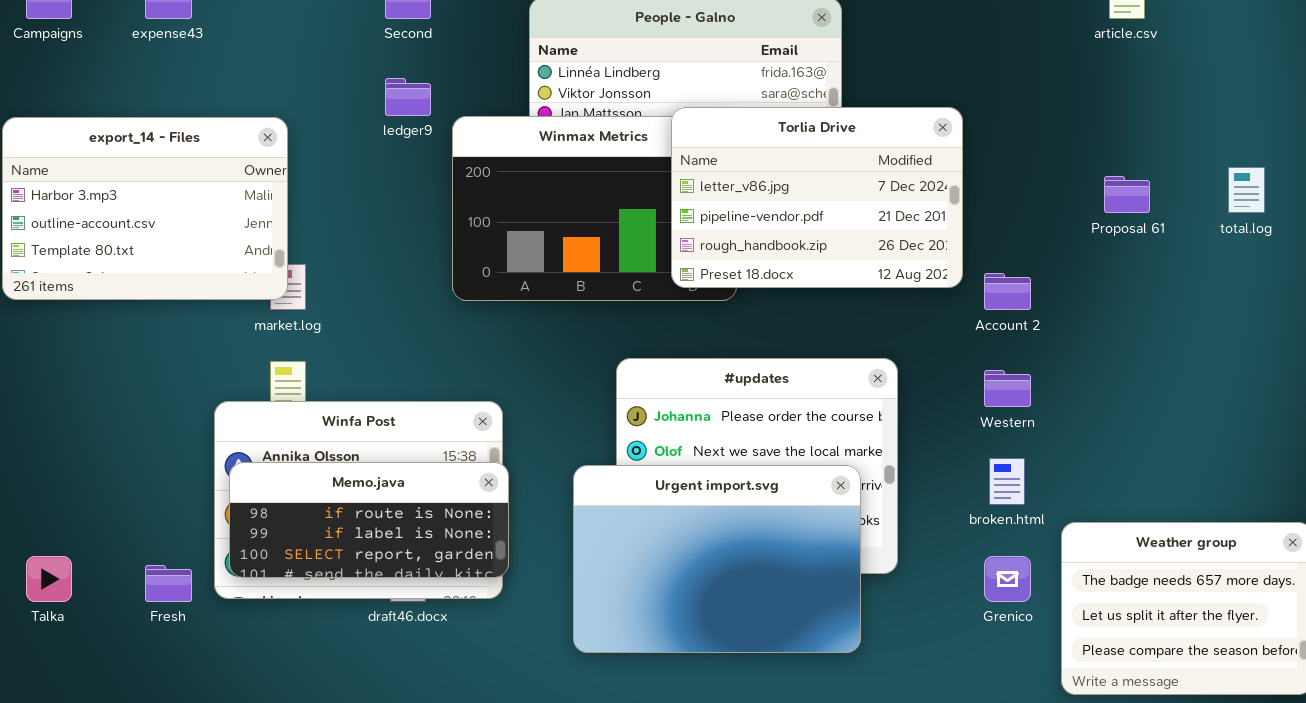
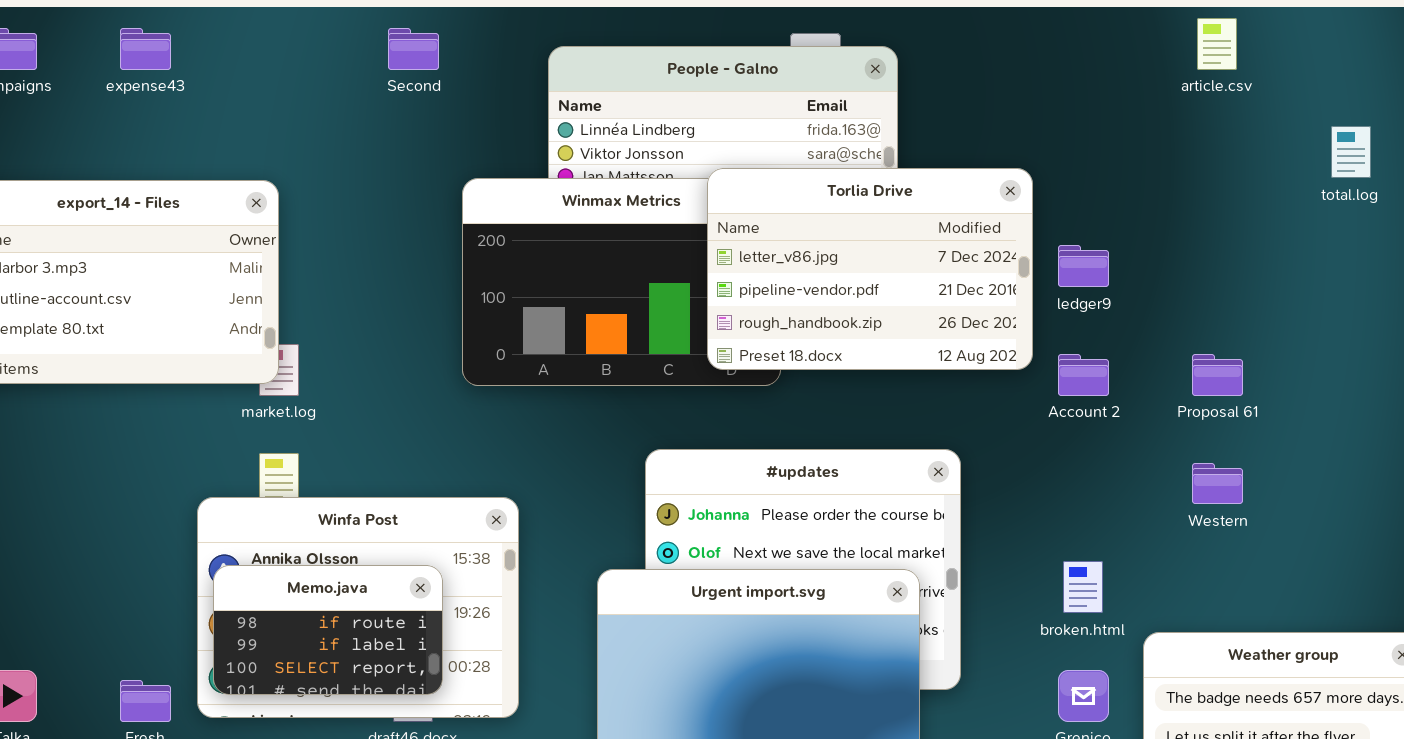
ledger9: [385,78,431,116] -> [1058,245,1109,287], moved
total.log: [1228,167,1265,213] -> [1331,126,1371,178], moved
Proposal 61: [1104,176,1150,213] -> [1192,354,1243,396], moved
Western: [984,370,1031,407] -> [1192,463,1243,504], moved
Memo.java: [229,462,509,578] -> [213,565,443,695], resized

